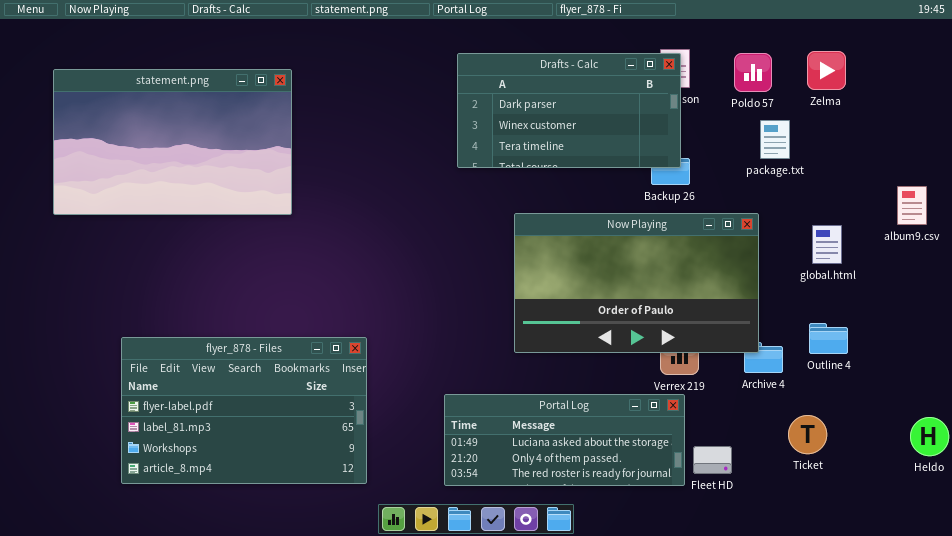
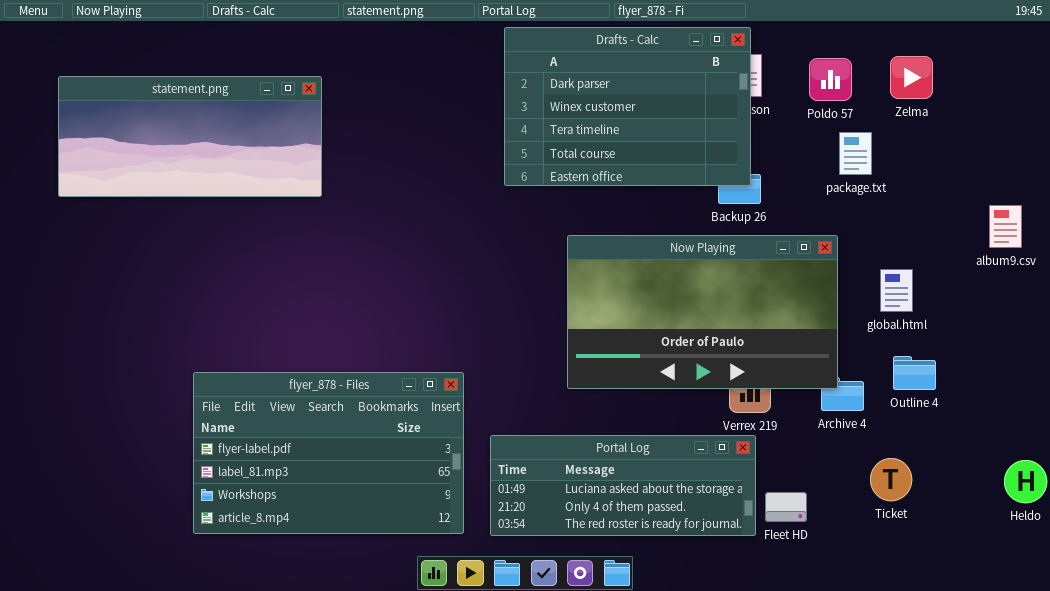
Drafts - Calc: [457,53,681,168] -> [504,27,751,186], resized
statement.png: [53,69,292,215] -> [58,76,322,197], resized
global.html: [812,225,842,264] -> [880,269,913,312], moved
flyer_878 - Files: [121,337,367,484] -> [193,372,464,534], moved

